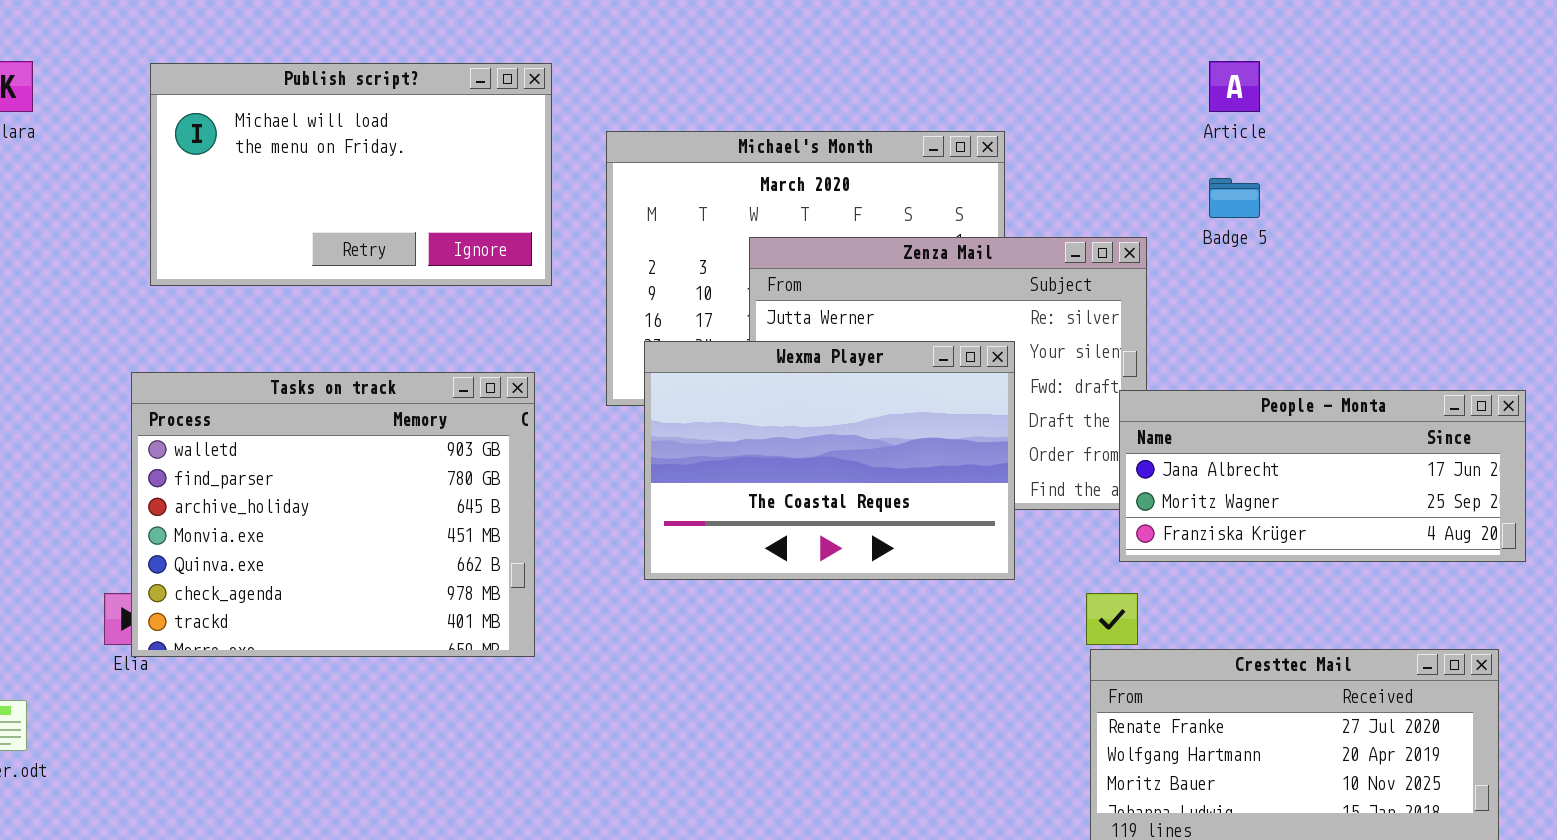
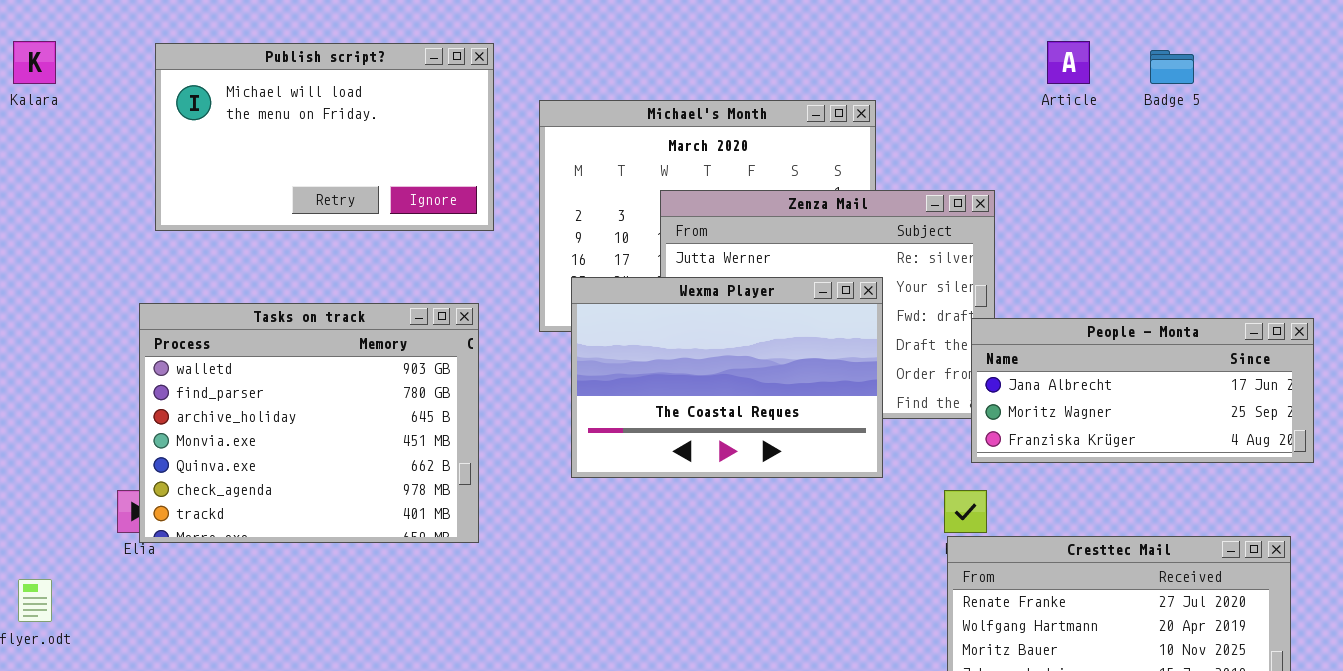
Badge 5: [1209,178,1260,218] -> [1150,50,1194,84], moved

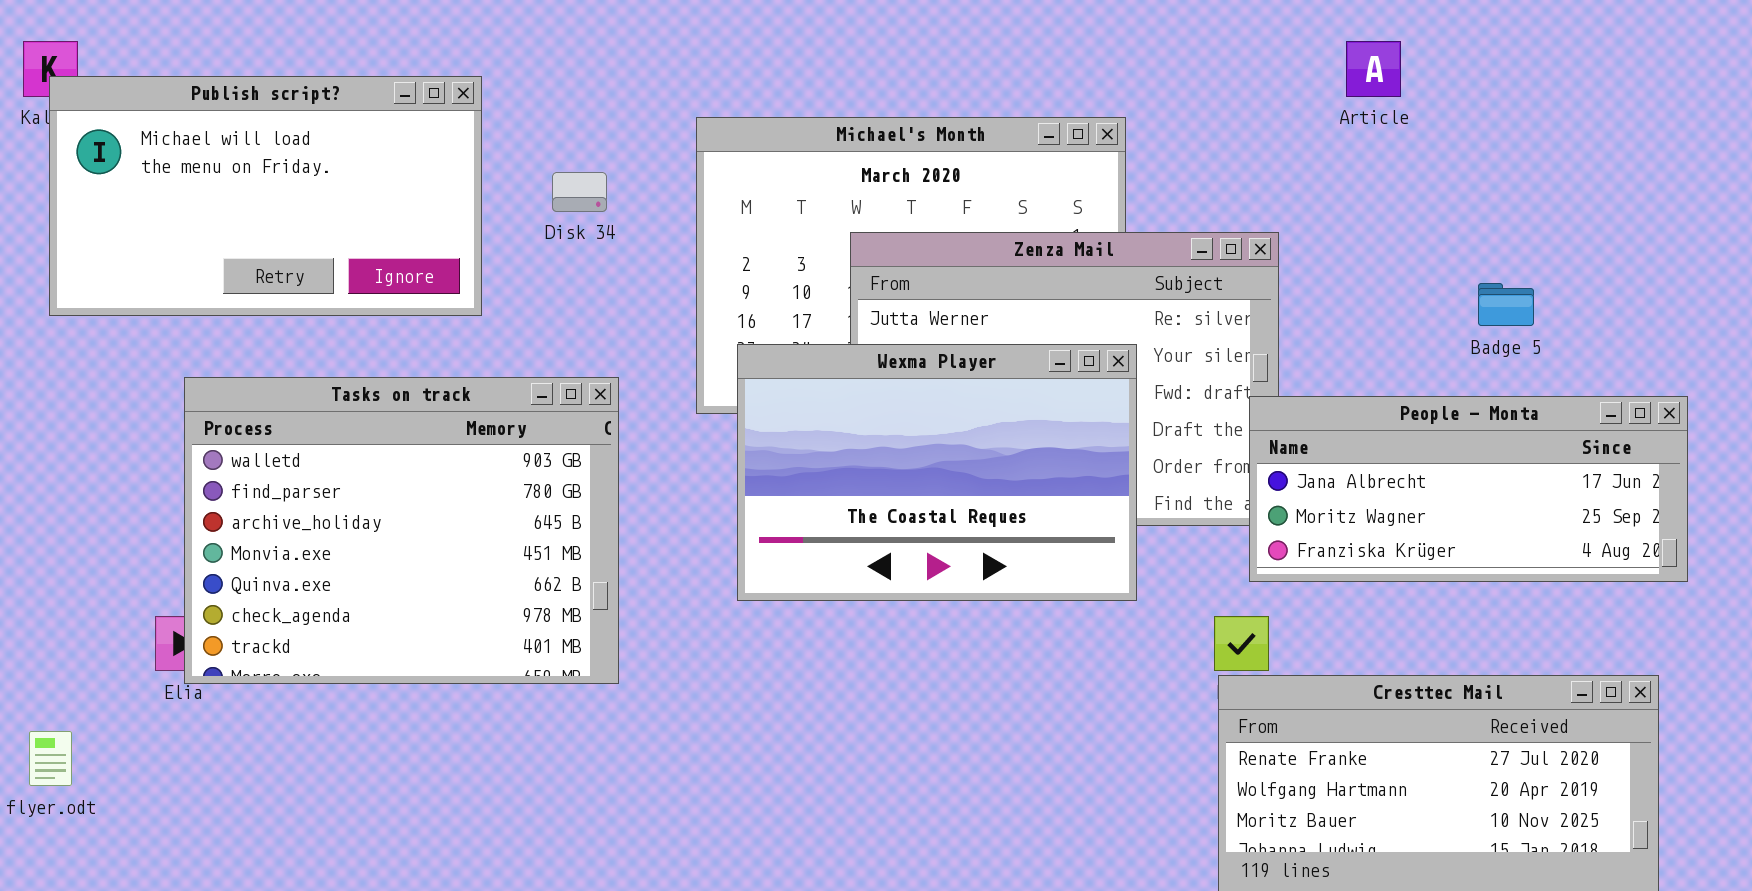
Publish script?: [155,43,494,231] -> [49,76,482,316], moved
Badge 5: [1150,50,1194,84] -> [1478,283,1534,326], moved

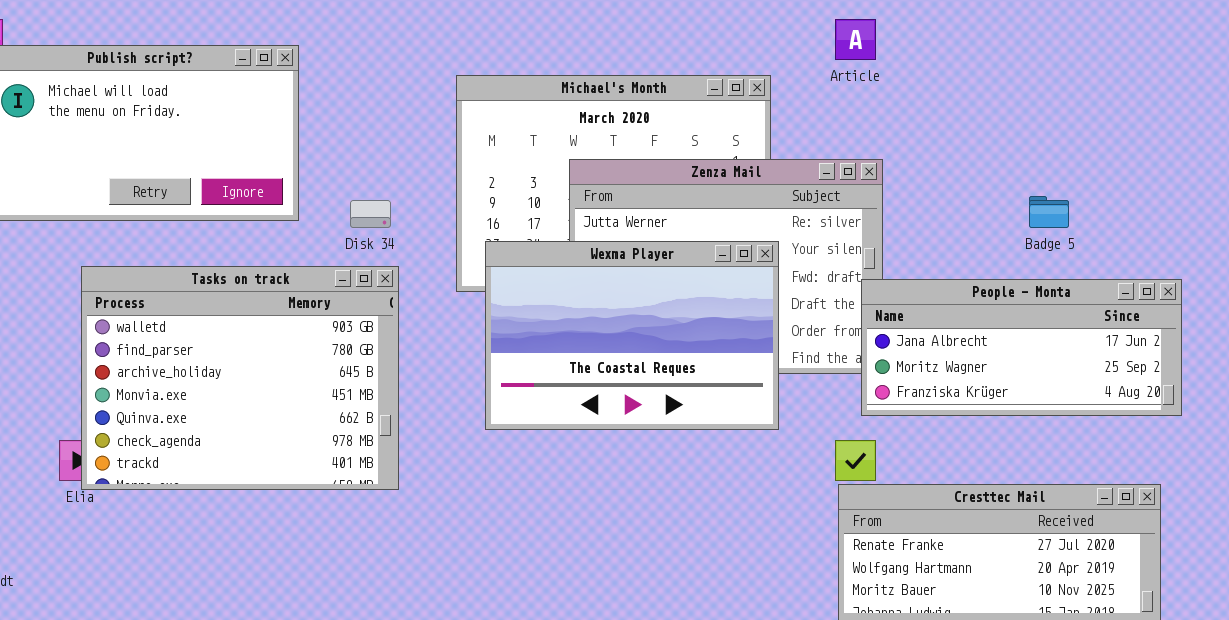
Article: [1346,41,1401,97] -> [835,19,876,60], moved
Disk 34: [552,172,607,212] -> [350,200,391,228], moved

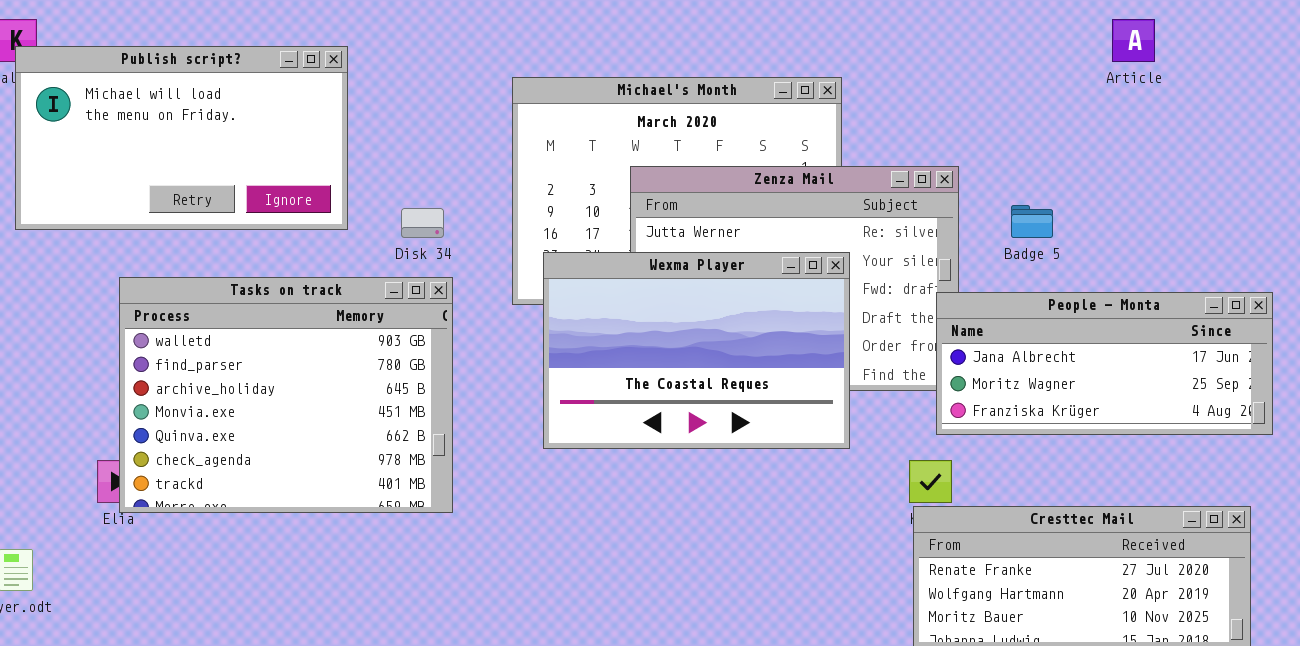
Article: [835,19,876,60] -> [1112,19,1155,62], moved
Badge 5: [1029,196,1069,228] -> [1011,205,1053,238], moved

